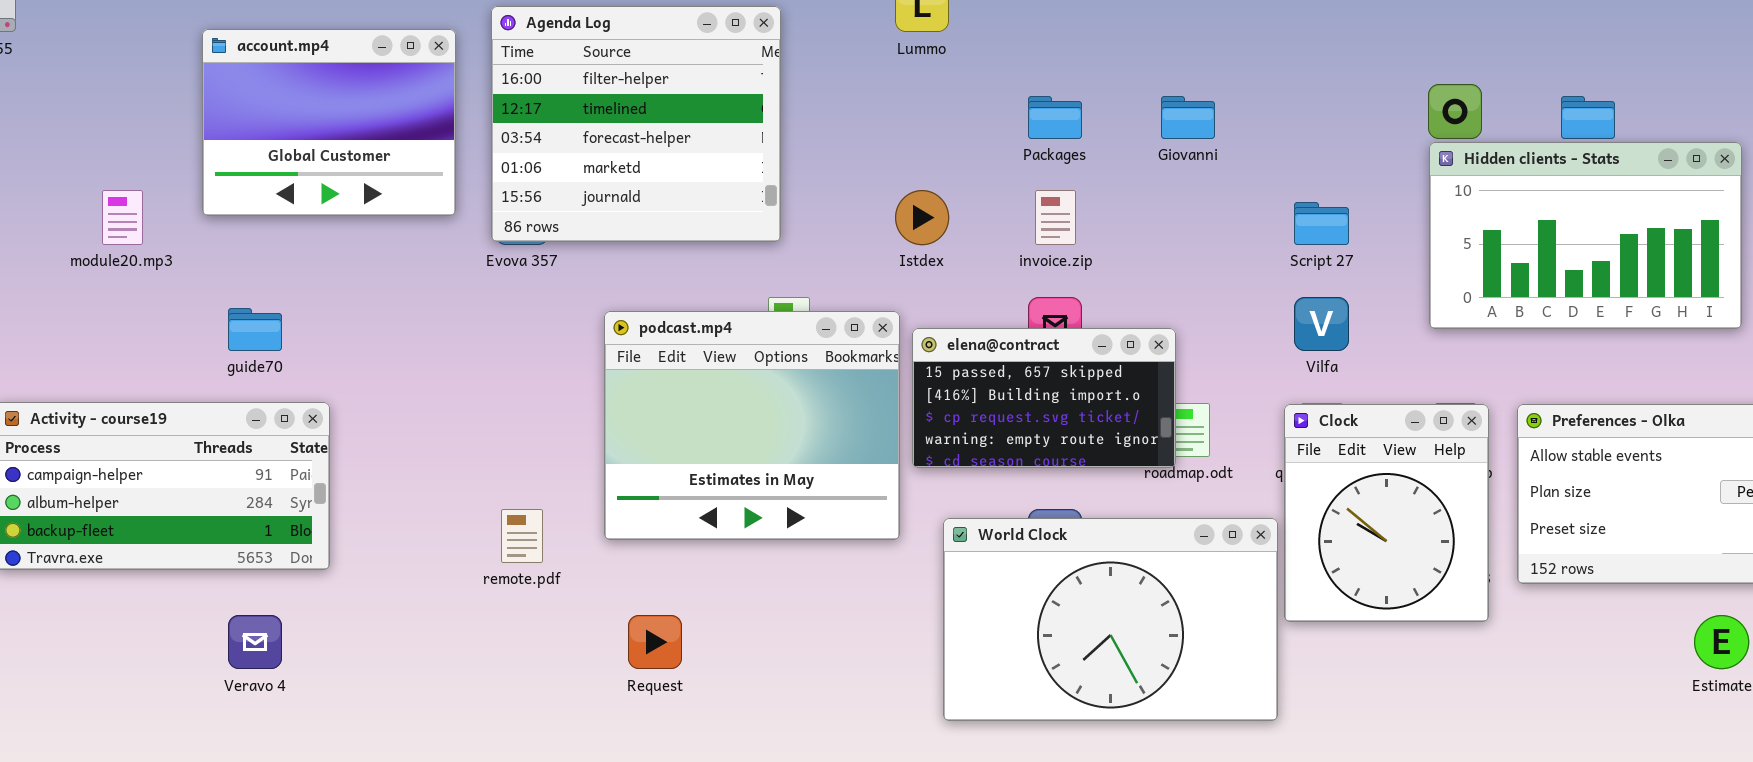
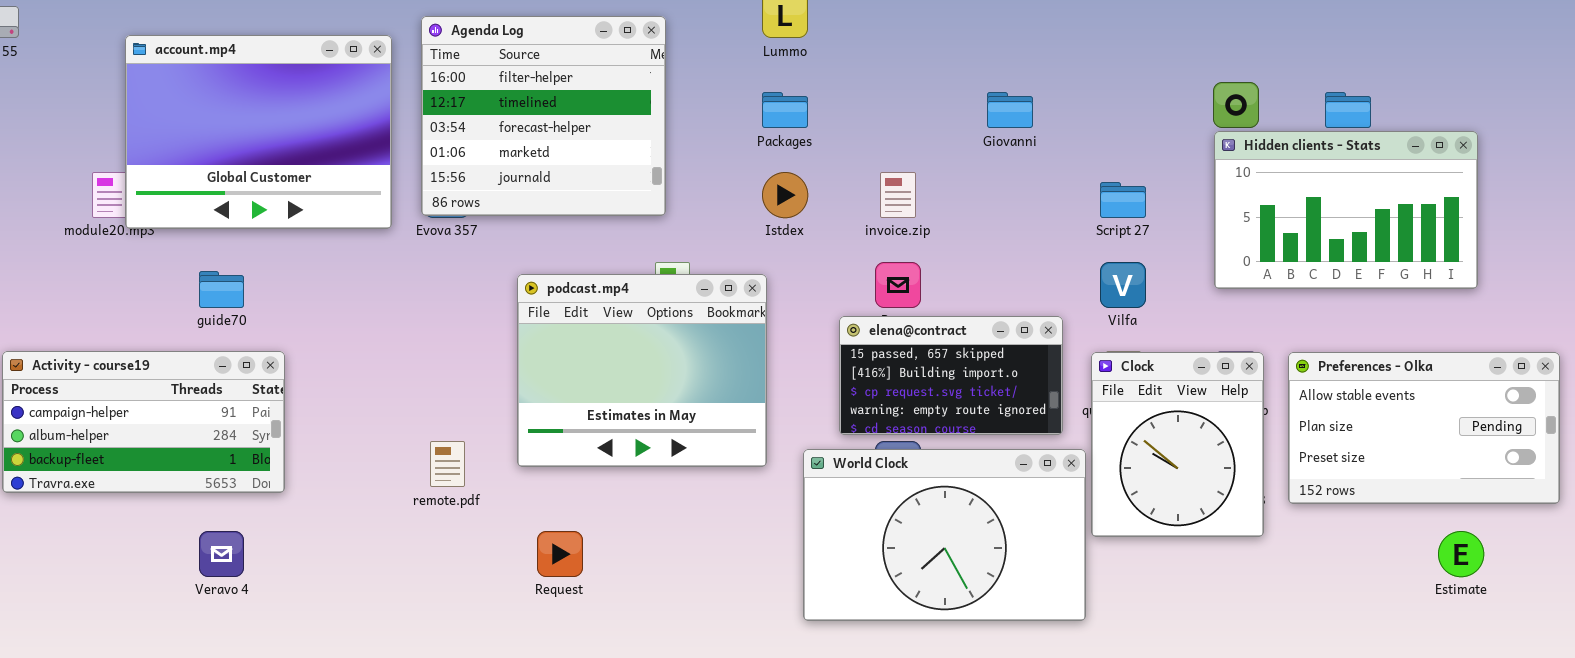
account.mp4: [202,29,456,216] -> [125,35,392,229], resized
Packages: [1028,96,1082,139] -> [762,92,808,128], moved
elena@contract: [912,328,1176,468] -> [839,316,1063,435], moved

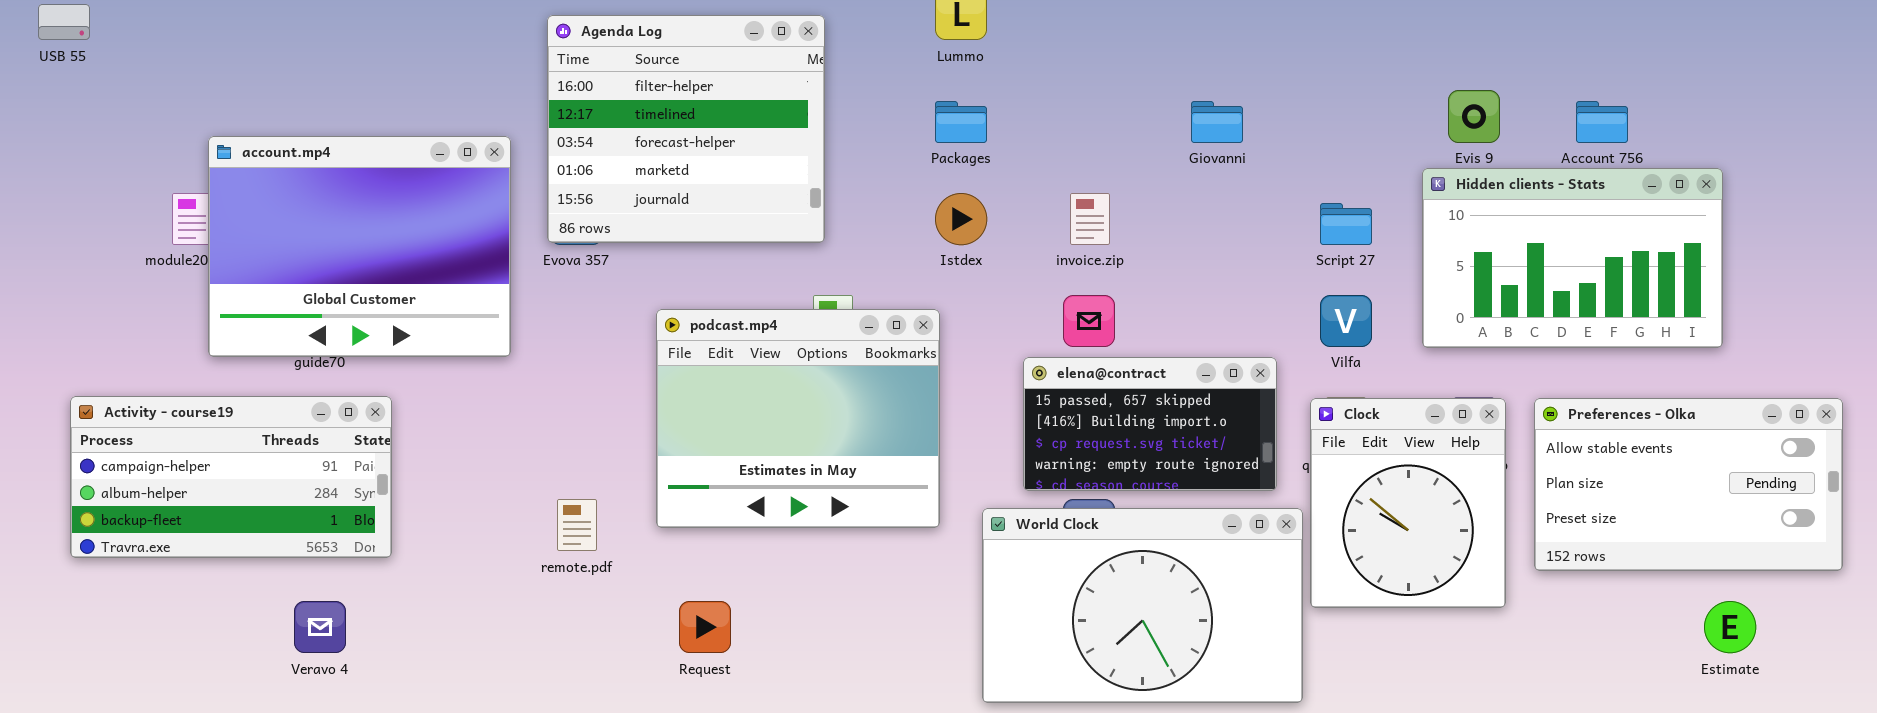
account.mp4: [125,35,392,229] -> [208,136,511,357], moved
Hidden clients - Stats: [1214,131,1478,289] -> [1422,168,1723,348], moved

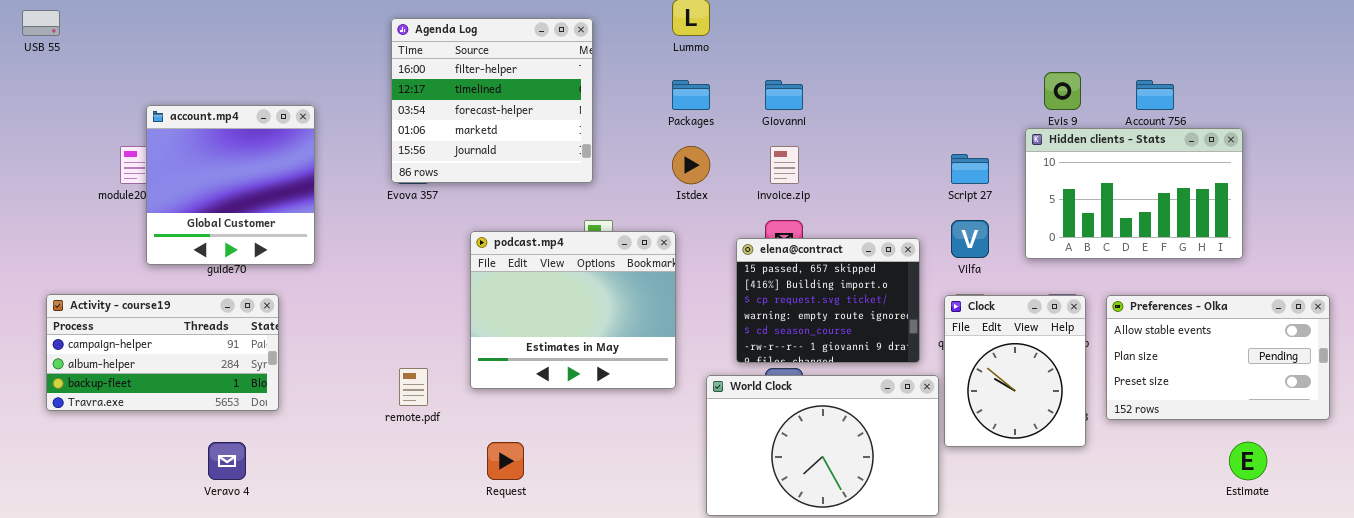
Giovanni: [1191,101,1243,143] -> [765,80,803,110], moved
account.mp4: [208,136,511,357] -> [146,105,315,265], resized
elena@contract: [1023,357,1277,491] -> [736,238,920,363], resized

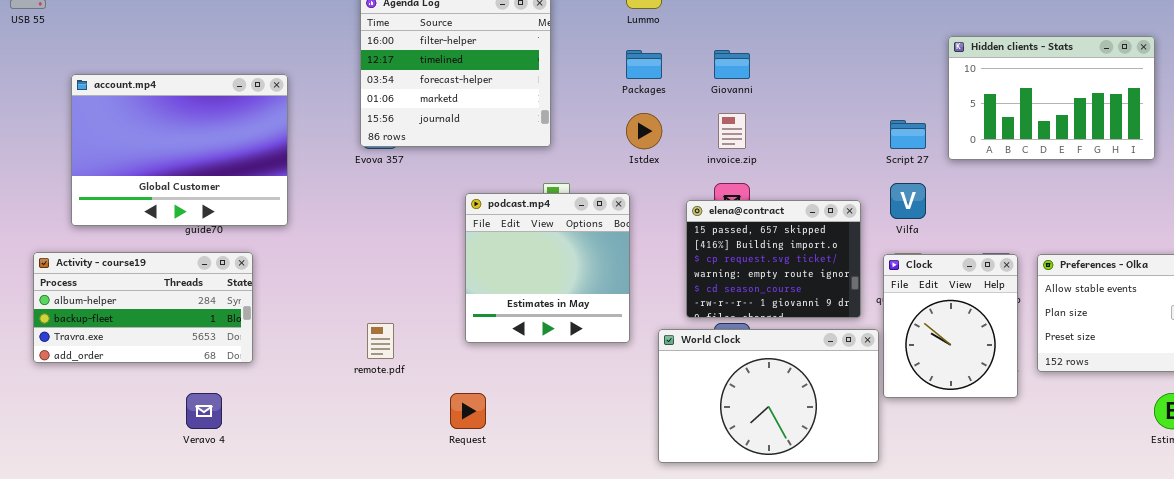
account.mp4: [146,105,315,265] -> [71,74,288,226], resized
Hidden clients - Stats: [1025,128,1243,259] -> [948,36,1155,160], moved
podcast.mp4: [470,231,676,389] -> [465,193,630,343], resized
Activity - course19: [46,294,279,411] -> [33,252,253,363], scrolled down 1 row

